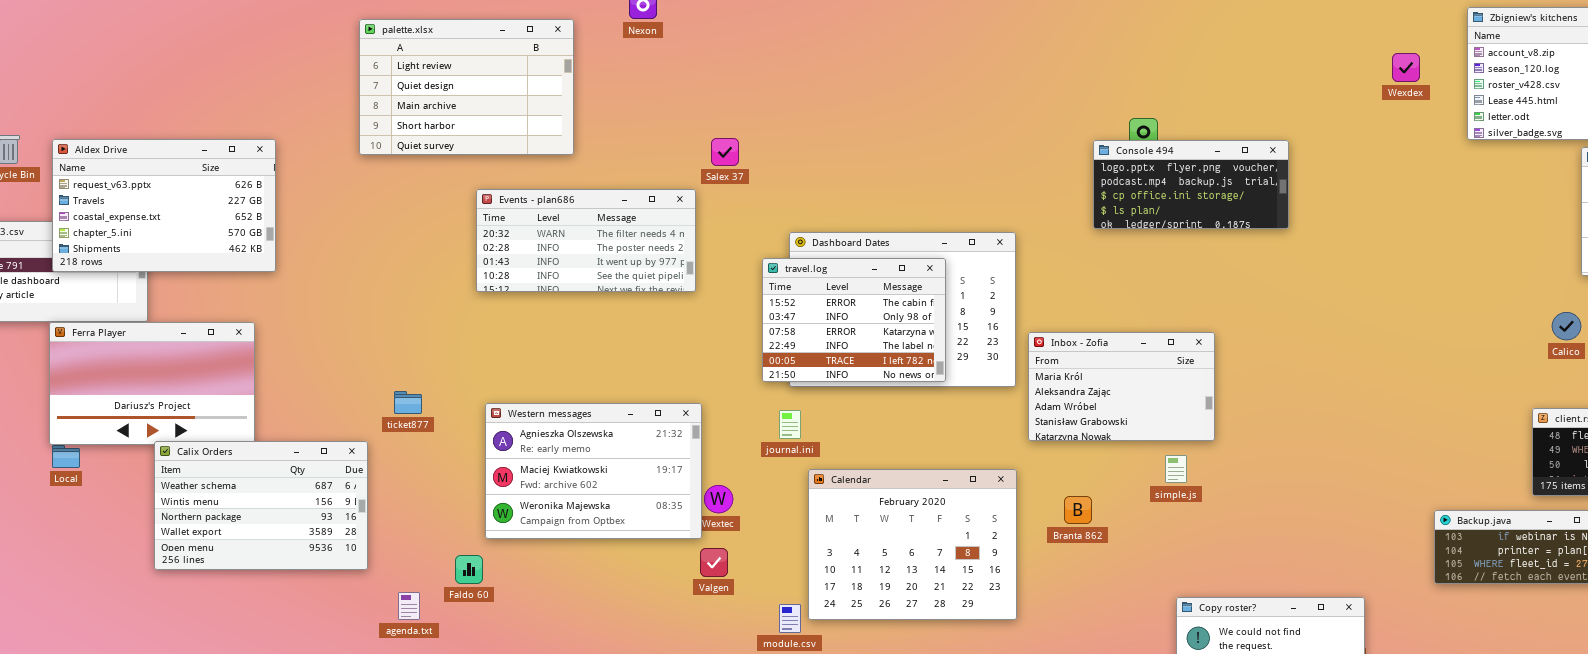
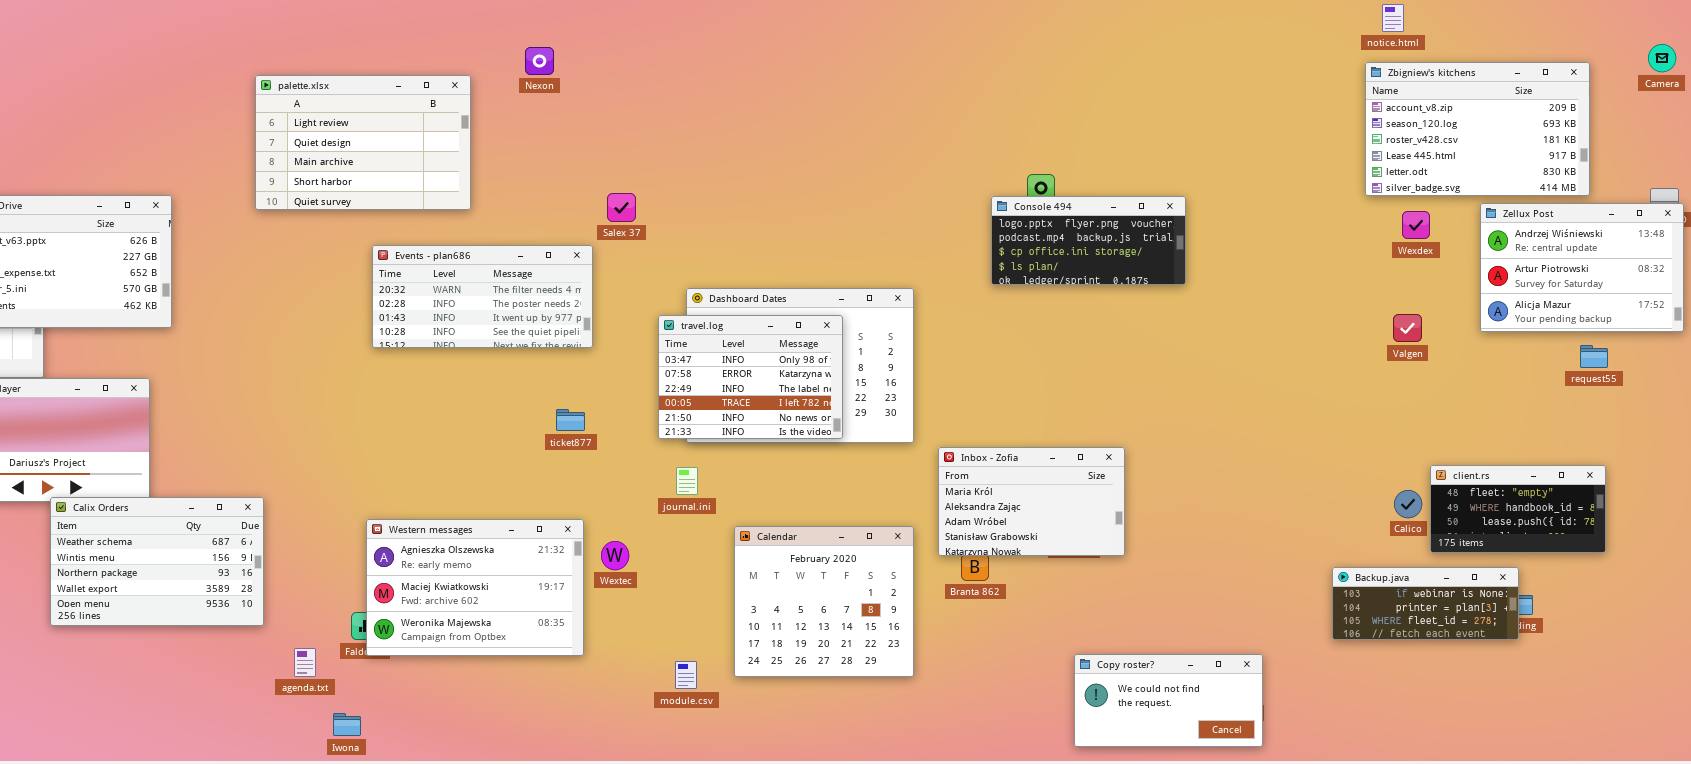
Wexdex: [1392,53,1420,82] -> [1402,211,1430,239], moved
travel.log: [762,258,946,382] -> [658,315,843,439], scrolled down 1 row
Calico: [1552,312,1581,340] -> [1394,490,1422,518], moved
Inbox - Zofia: [1028,332,1215,441] -> [938,447,1125,556], moved
ticket877: [394,391,422,414] -> [556,409,585,431], moved
Western messages: [485,403,702,539] -> [366,519,584,656], moved
Calendar: [808,469,1017,620] -> [734,526,914,677], resized
Valgen: [700,548,728,577] -> [1393,314,1422,342], moved

